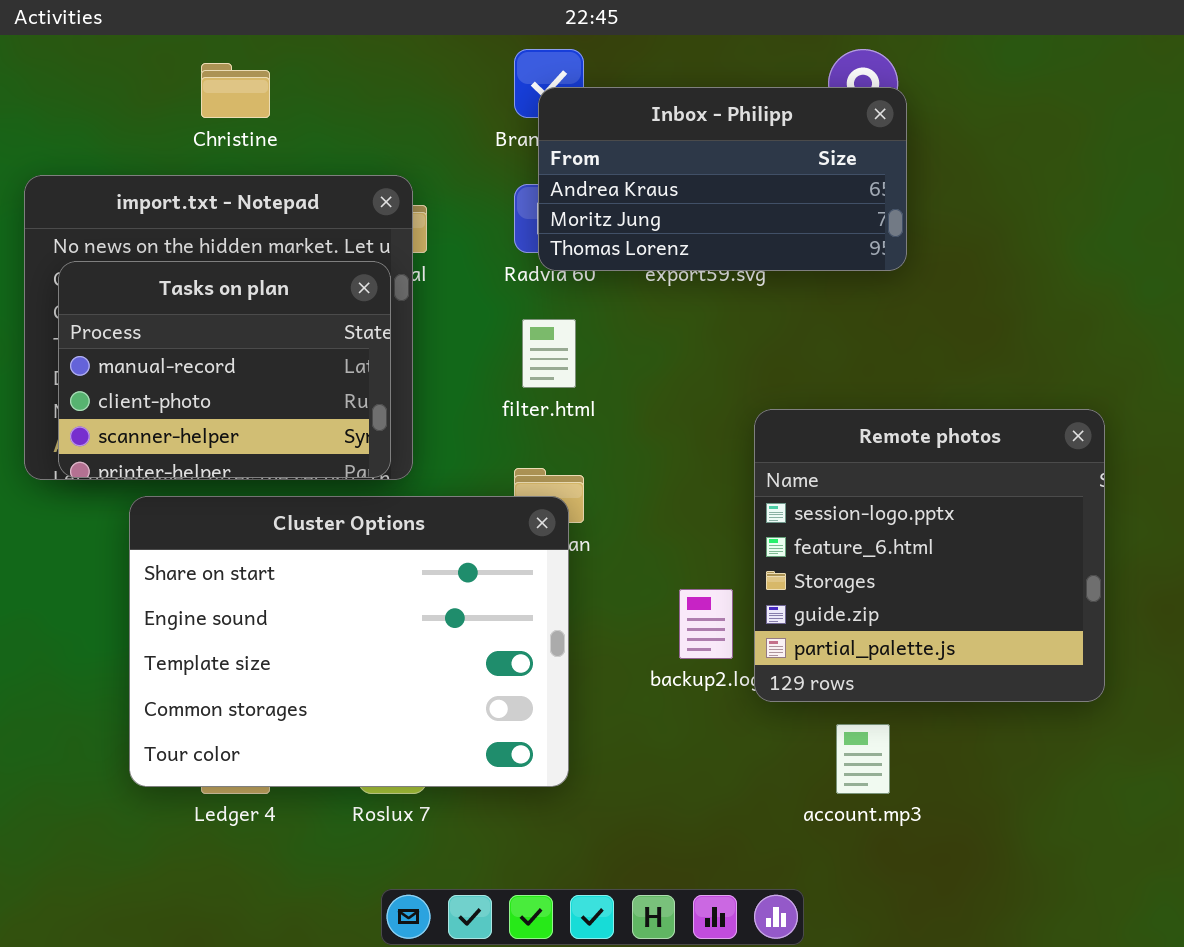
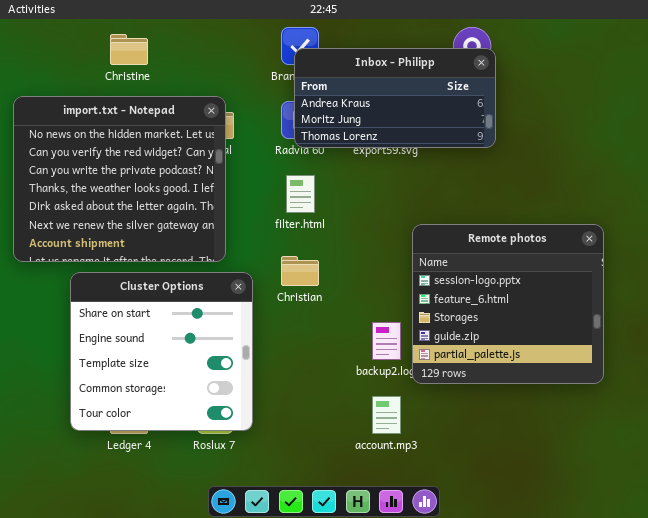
Tasks on plan: [58,261,391,478] -> none, closed
Cluster Options: [129,496,569,787] -> [70,272,253,431], resized
account.mp3: [836,724,890,794] -> [372,396,401,434], moved

